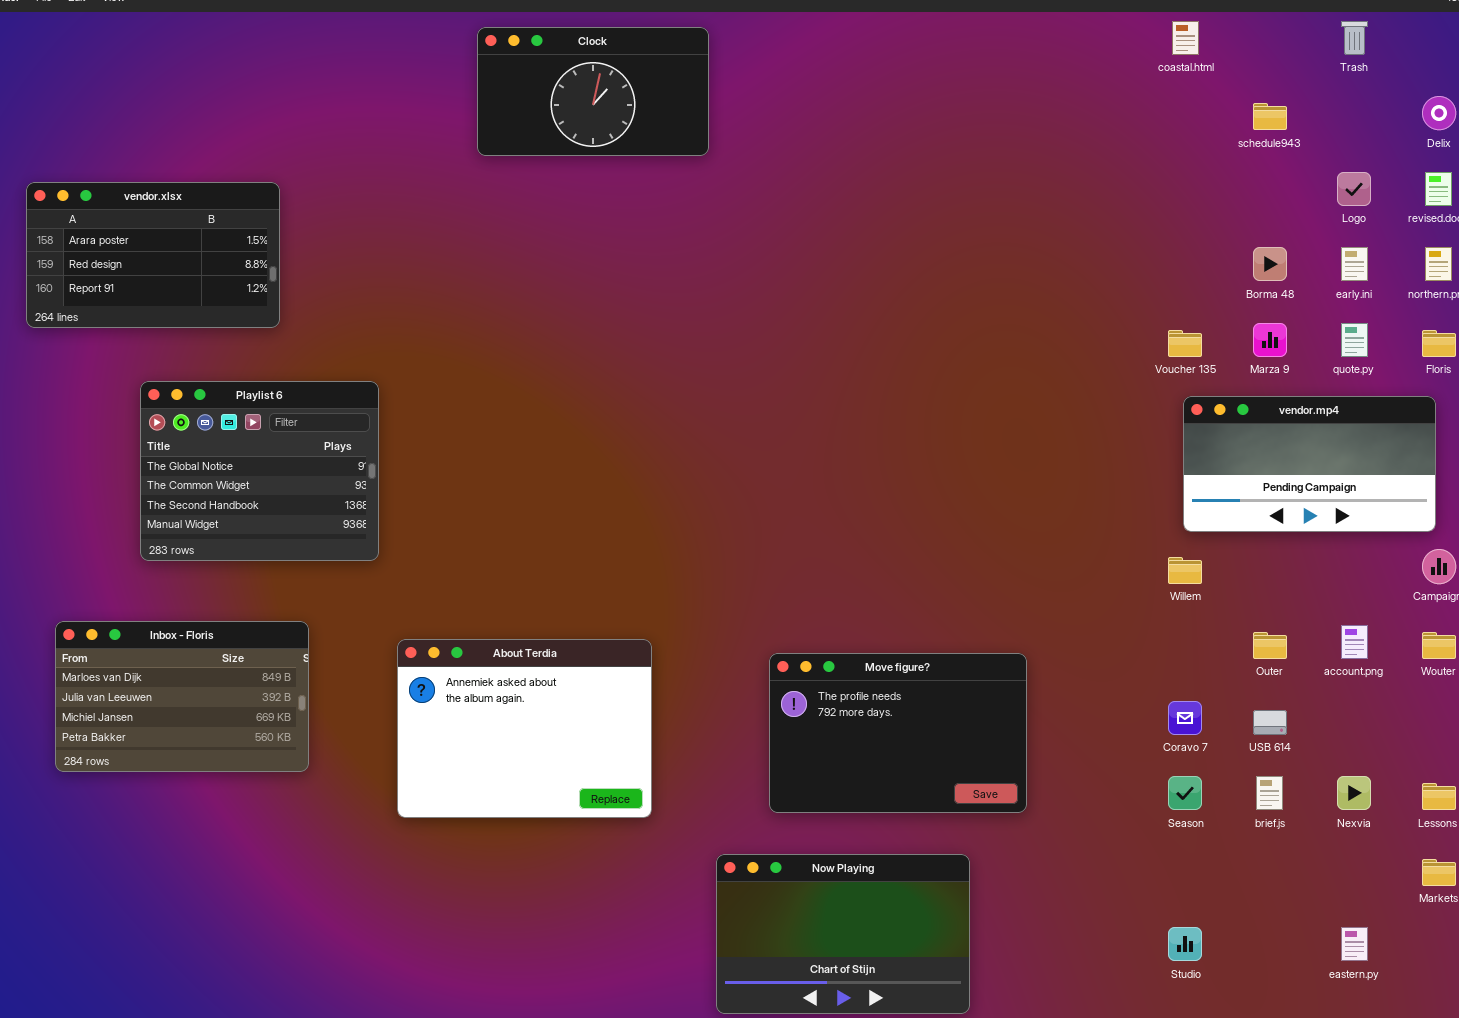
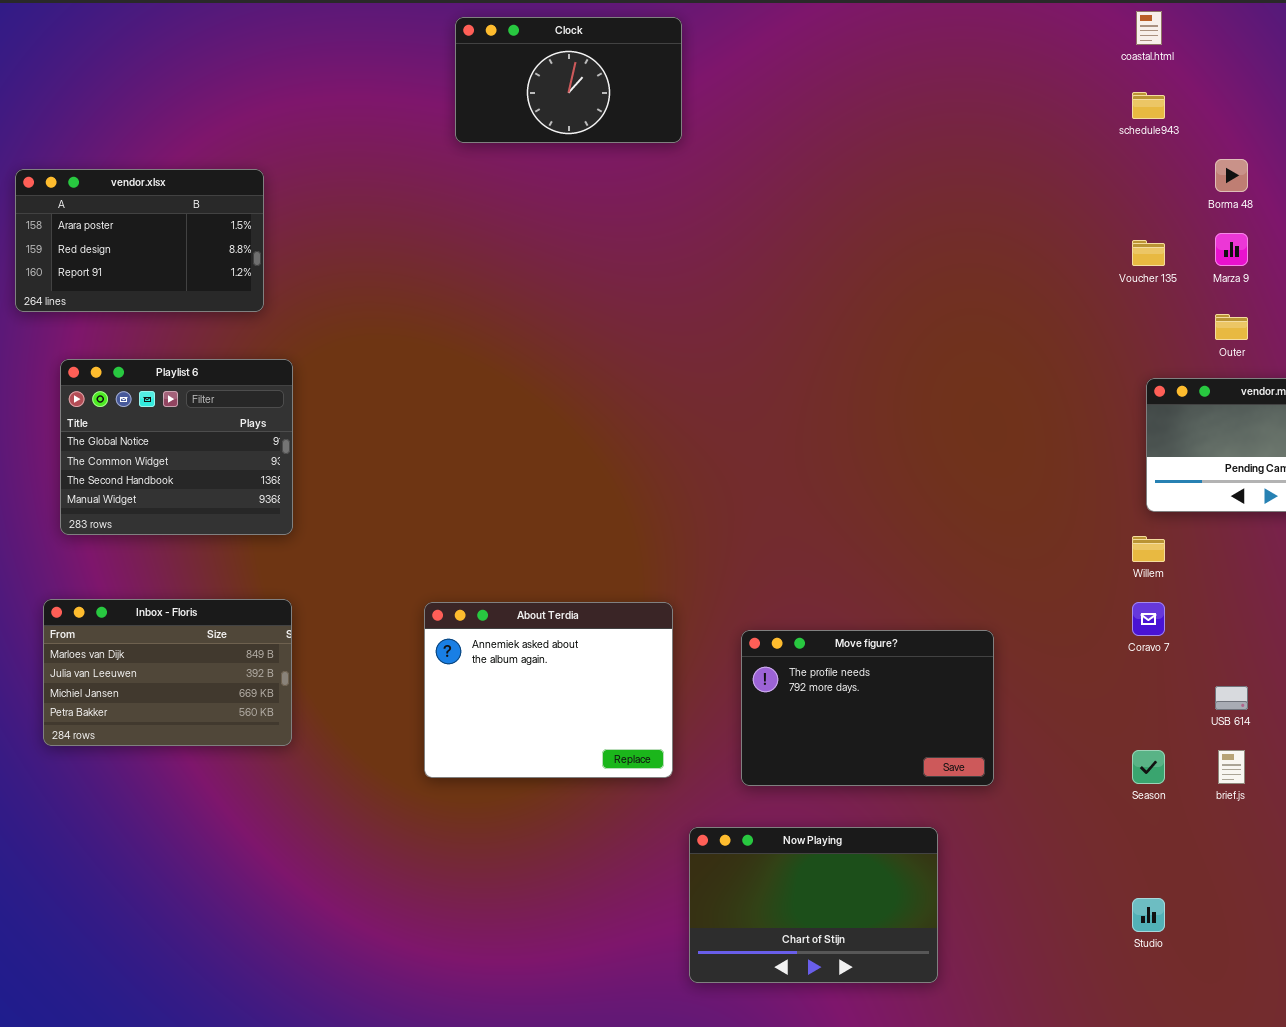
schedule943: [1253,103,1287,130] -> [1132,92,1165,119], moved
Borma 48: [1253,247,1287,281] -> [1215,159,1248,192], moved
Marza 9: [1253,323,1287,357] -> [1215,233,1248,266], moved
Voucher 135: [1168,330,1202,357] -> [1132,240,1165,266], moved
Playlist 6: [140,381,379,561] -> [60,359,293,535], moved
Outer: [1253,632,1287,659] -> [1215,314,1248,340], moved
About Terdia: [397,639,652,818] -> [424,602,673,778], moved
Coravo 7: [1168,701,1202,735] -> [1132,602,1165,636], moved

